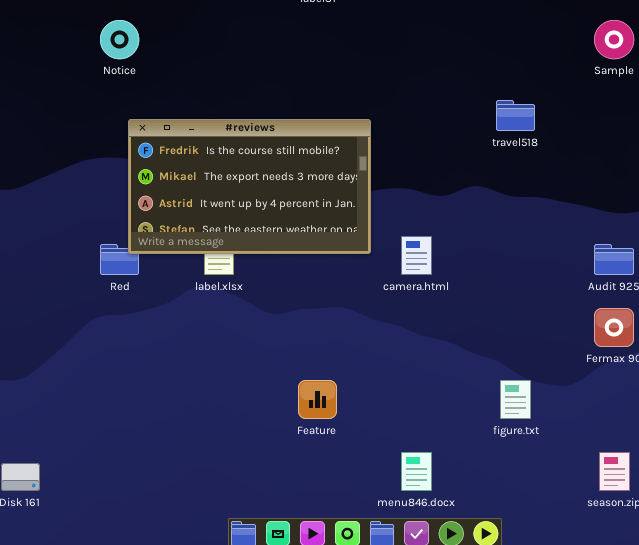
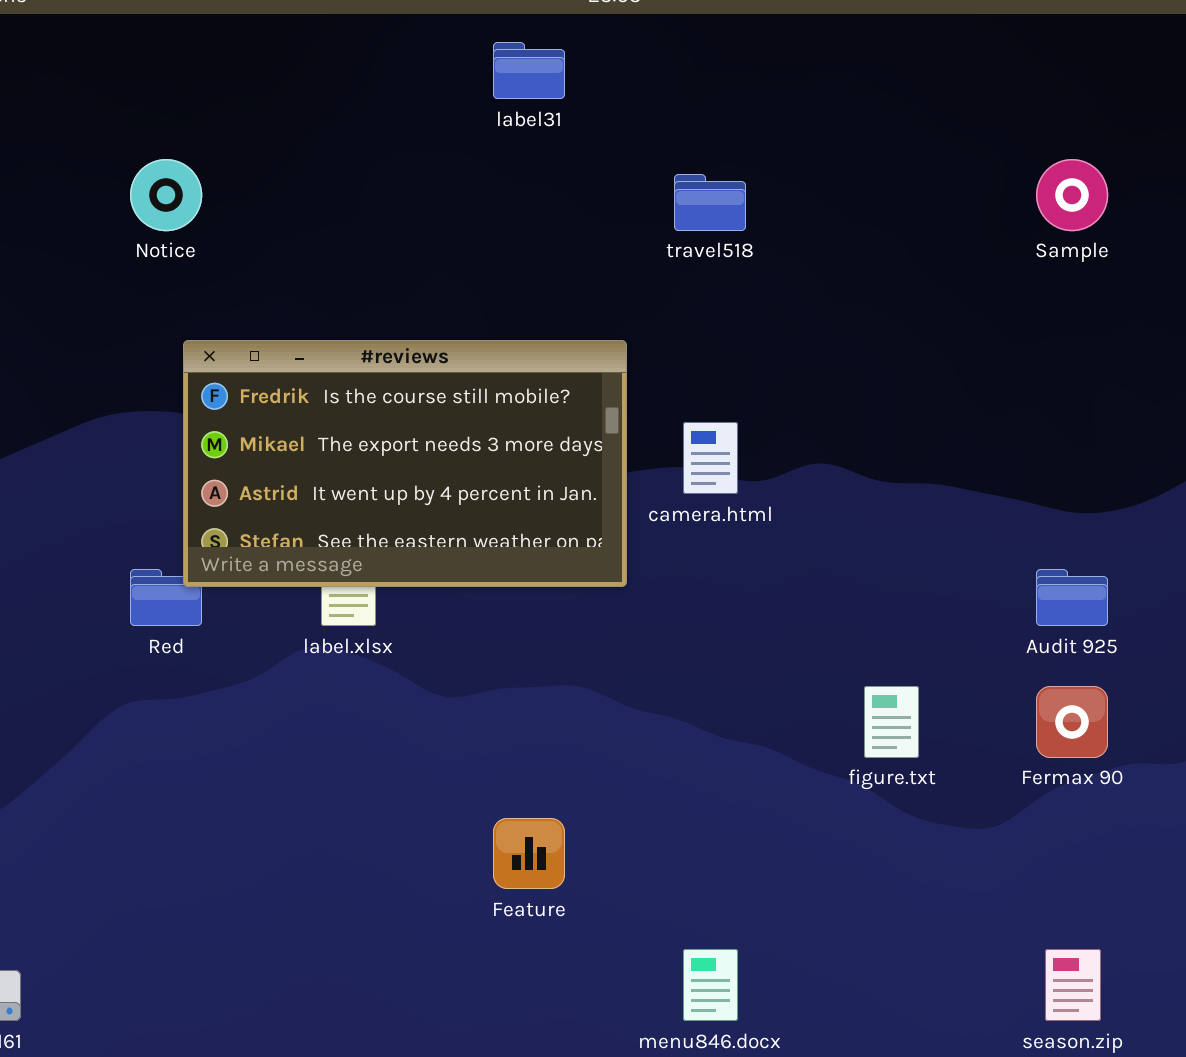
travel518: [496,100,535,131] -> [674,174,746,231], moved
camera.html: [401,236,432,275] -> [683,422,738,494], moved
figure.txt: [500,380,531,419] -> [864,686,919,758], moved

